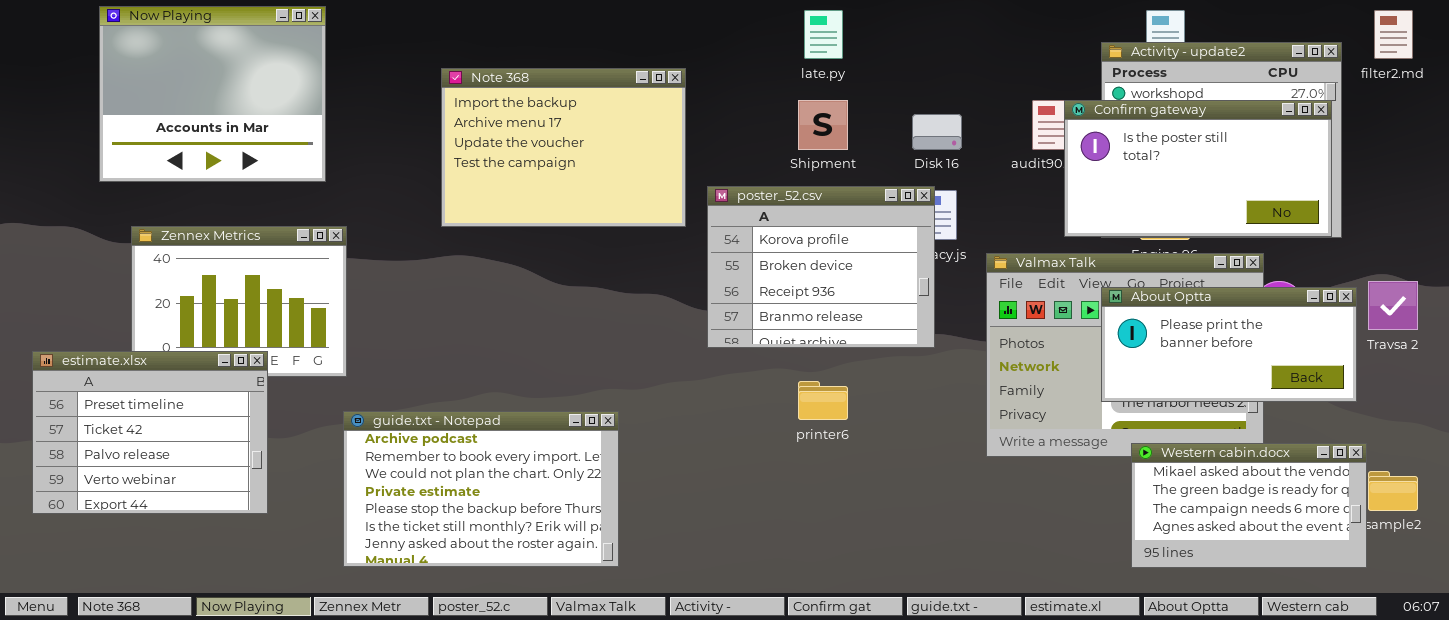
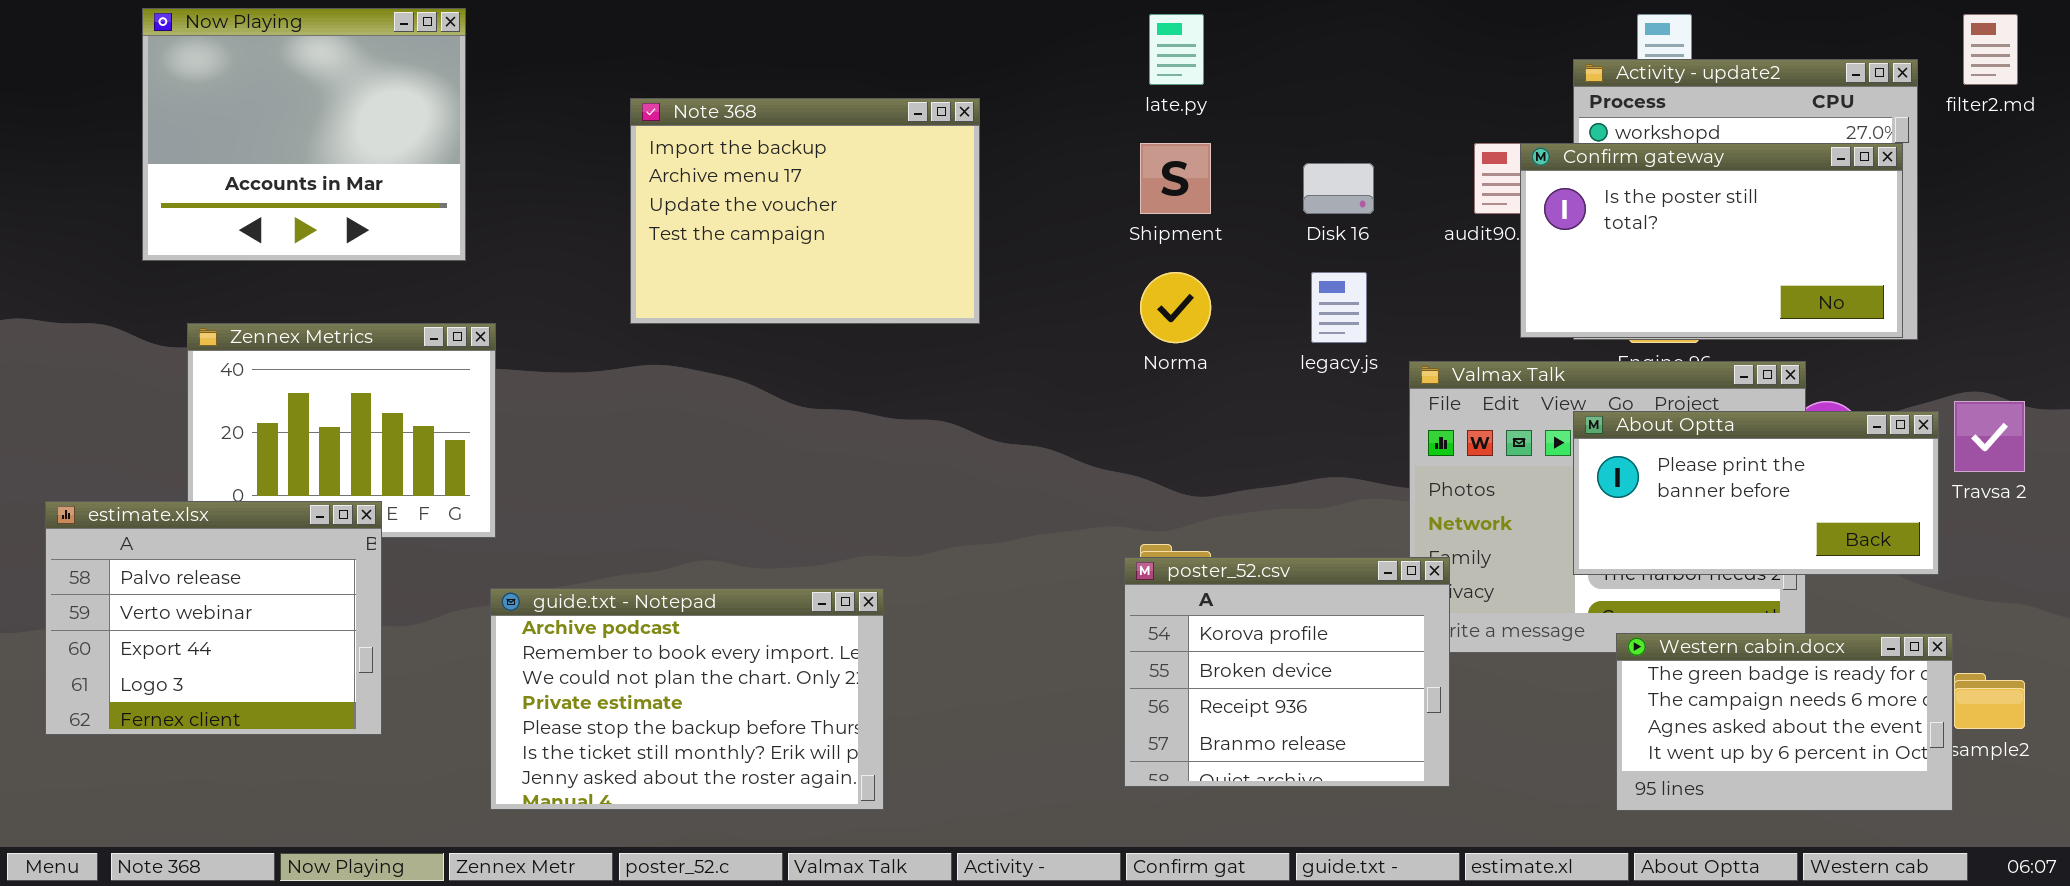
poster_52.csv: [707,186,935,348] -> [1124,557,1450,787], moved
estimate.xlsx: [32,351,268,514] -> [45,501,382,735], scrolled down 2 rows
Western cabin.docx: [1131,443,1367,568] -> [1616,633,1953,811], scrolled down 1 row

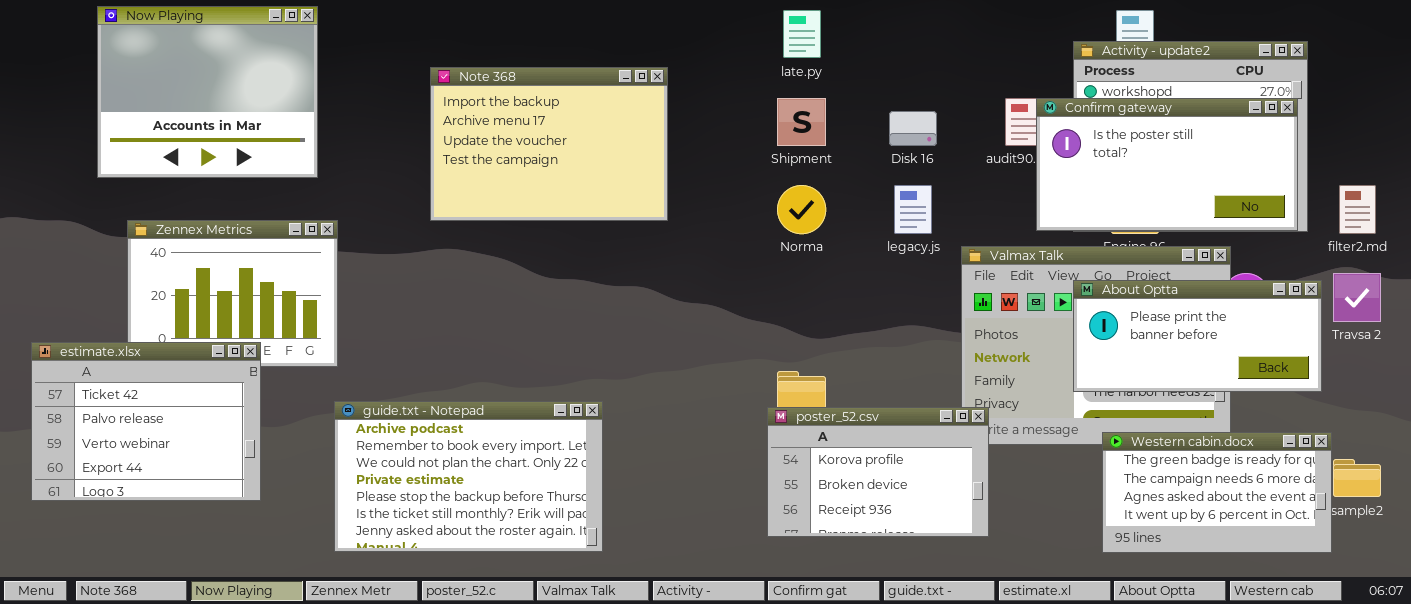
filter2.md: [1963,14,2018,85] -> [1339,185,1376,234], moved
estimate.xlsx: [45,501,382,735] -> [31,342,261,501], scrolled up 1 row
poster_52.csv: [1124,557,1450,787] -> [767,407,989,537], resized

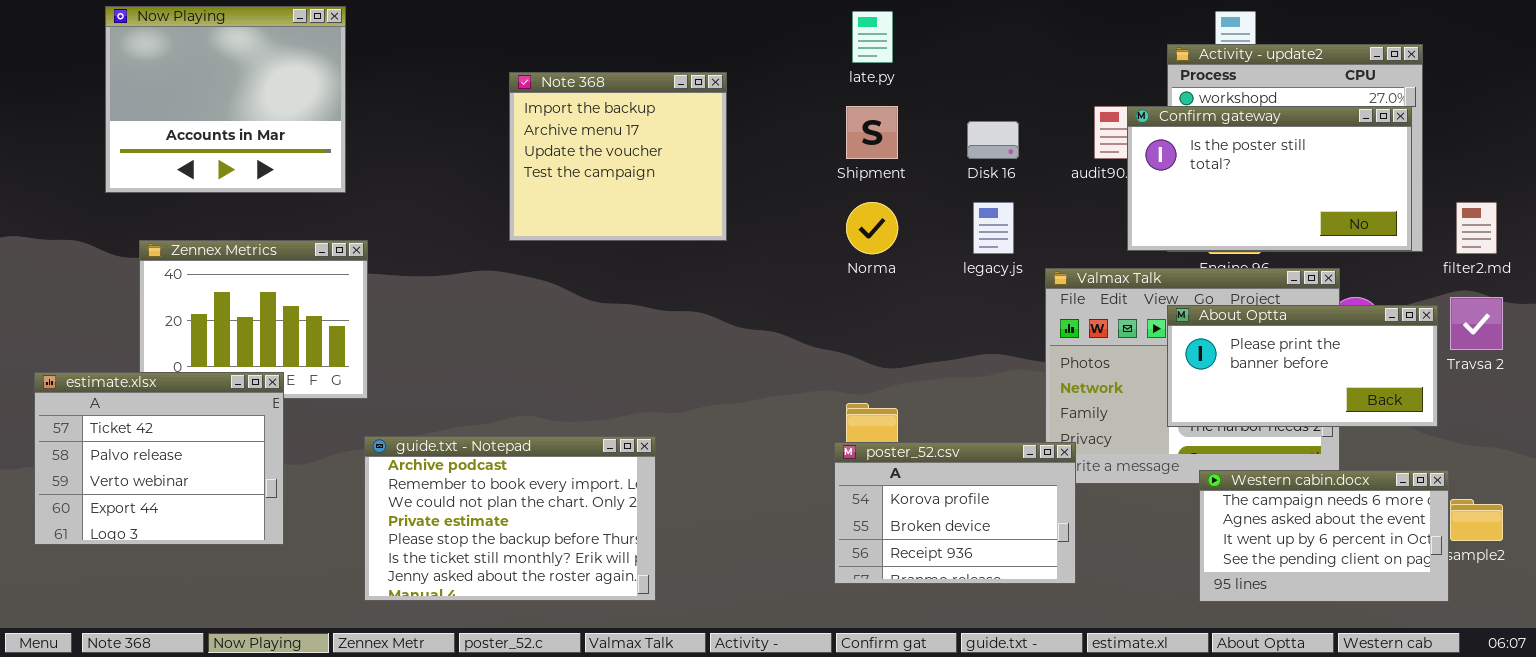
Note 368: [430,67,668,221] -> [509,72,727,241], resized
Western cabin.docx: [1102,432,1332,553] -> [1199,470,1449,602], scrolled down 1 row

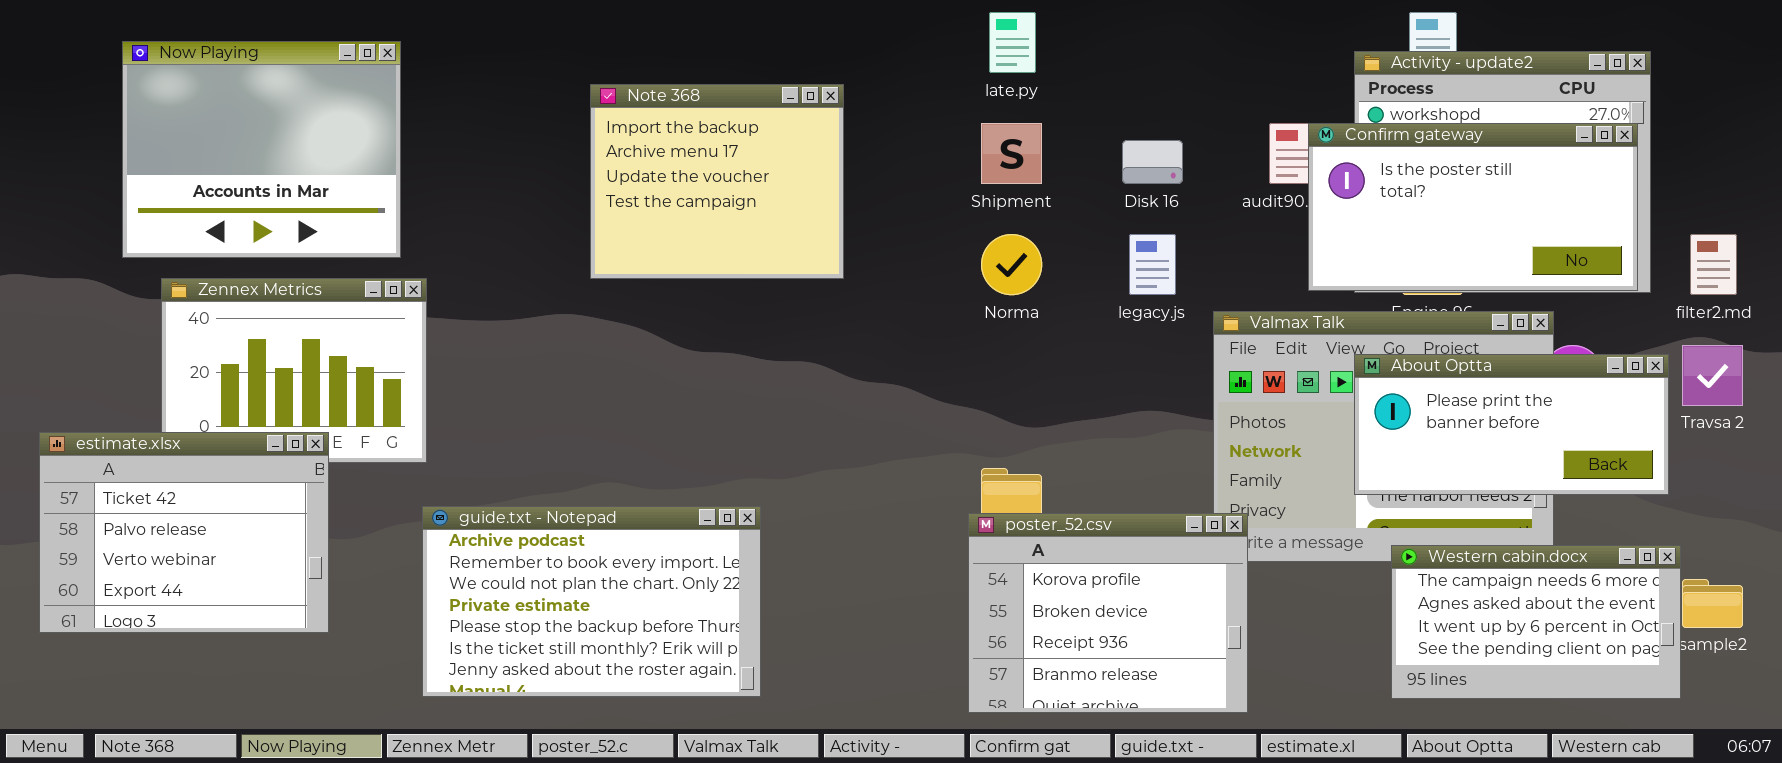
Now Playing: [105,6,346,193] -> [122,41,401,258], moved
poster_52.csv: [834,442,1076,584] -> [968,513,1248,713], resized

